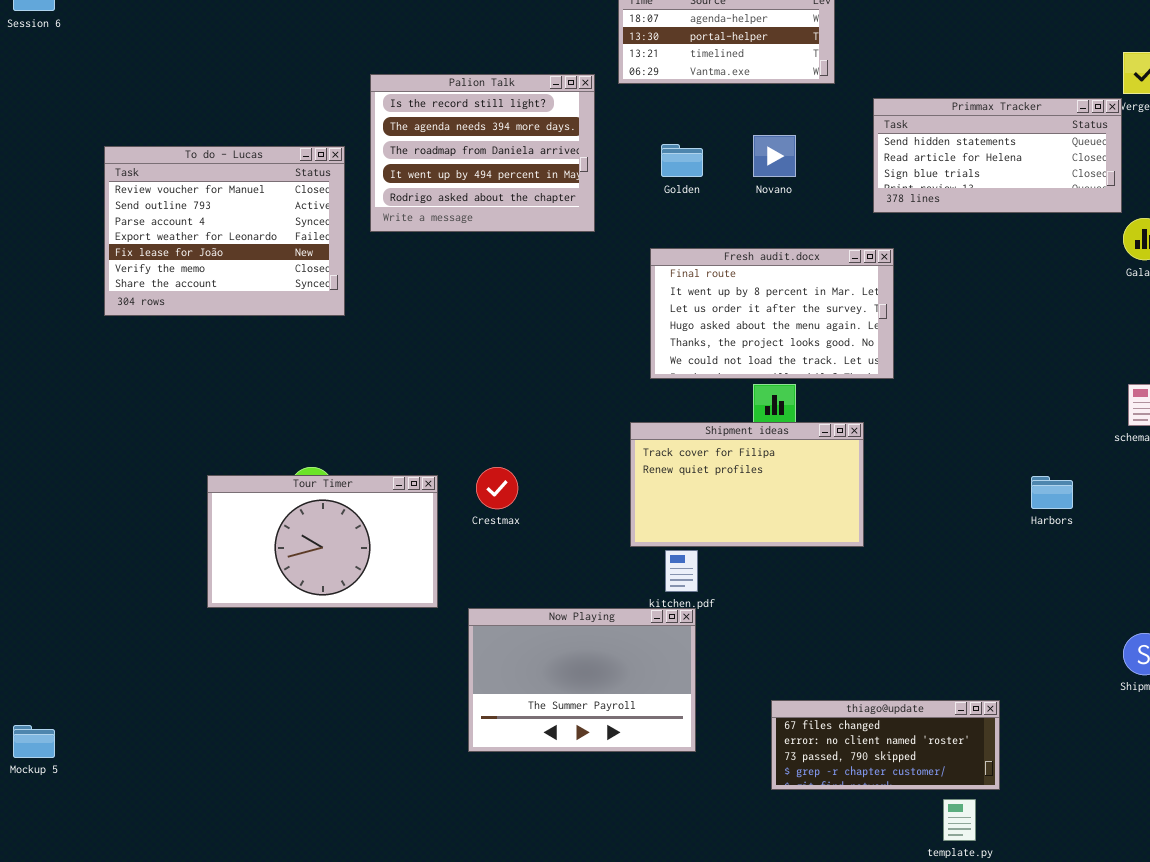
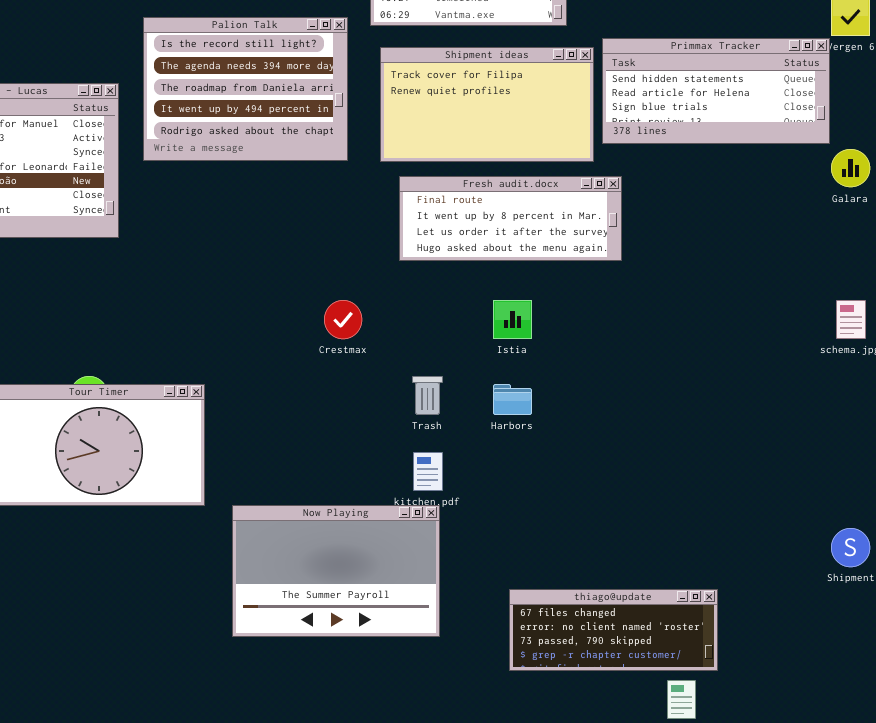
Fresh audit.docx: [650,248,894,379] -> [399,176,622,261], resized
Shipment ideas: [630,422,864,547] -> [380,47,594,162], moved
Crestmax: [476,467,518,509] -> [324,300,362,339], moved
Harbors: [1031,476,1073,509] -> [493,384,532,415], moved

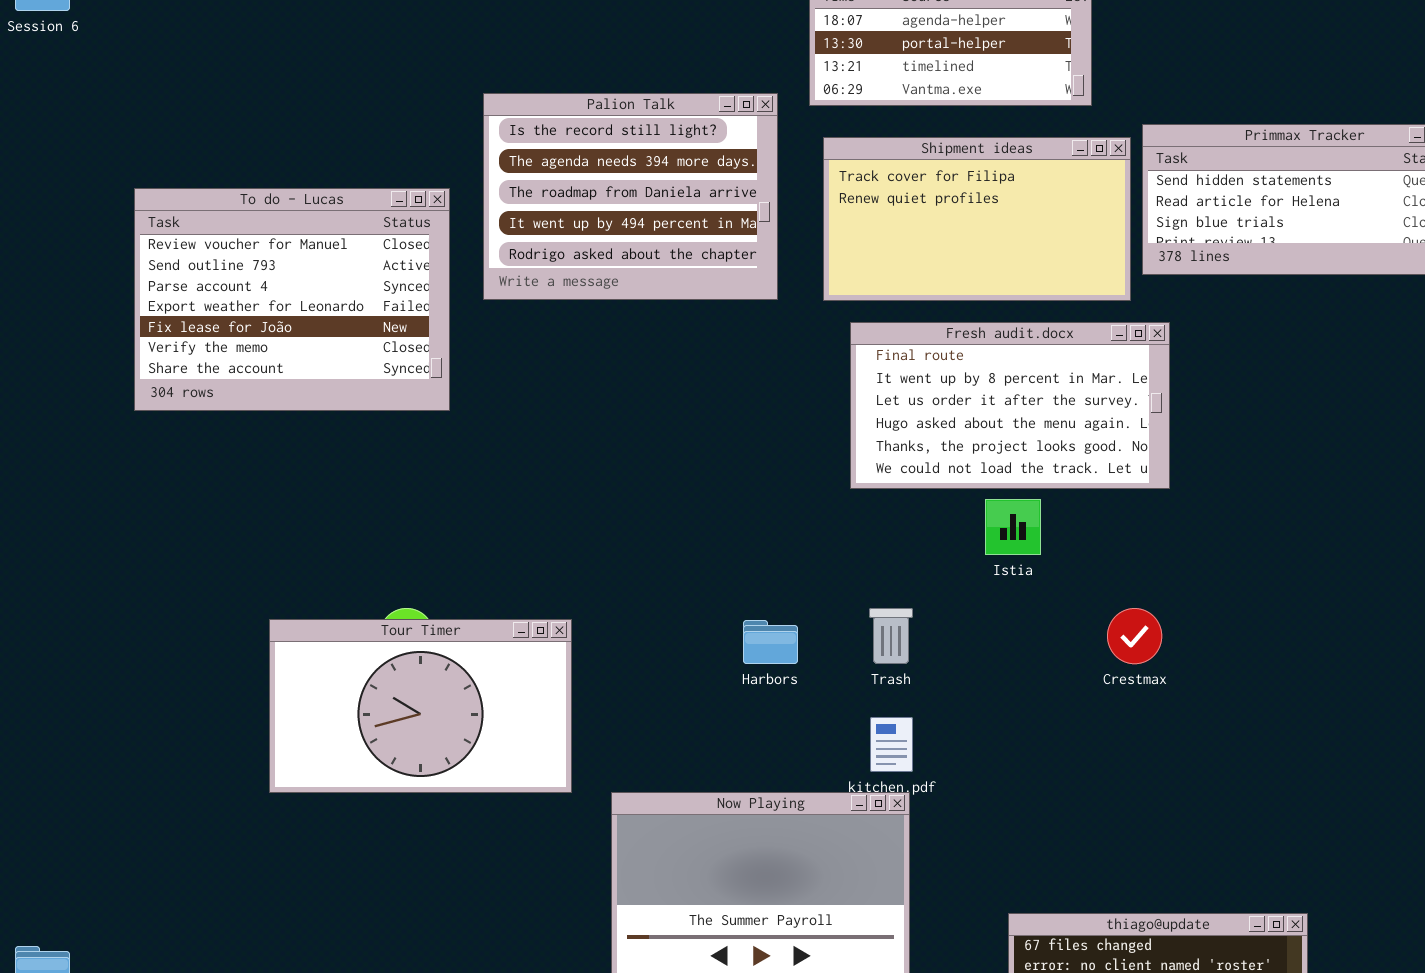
Fresh audit.docx: [399,176,622,261] -> [850,322,1170,489], resized
Crestmax: [324,300,362,339] -> [1107,608,1162,664], moved
Harbors: [493,384,532,415] -> [743,620,798,664], moved

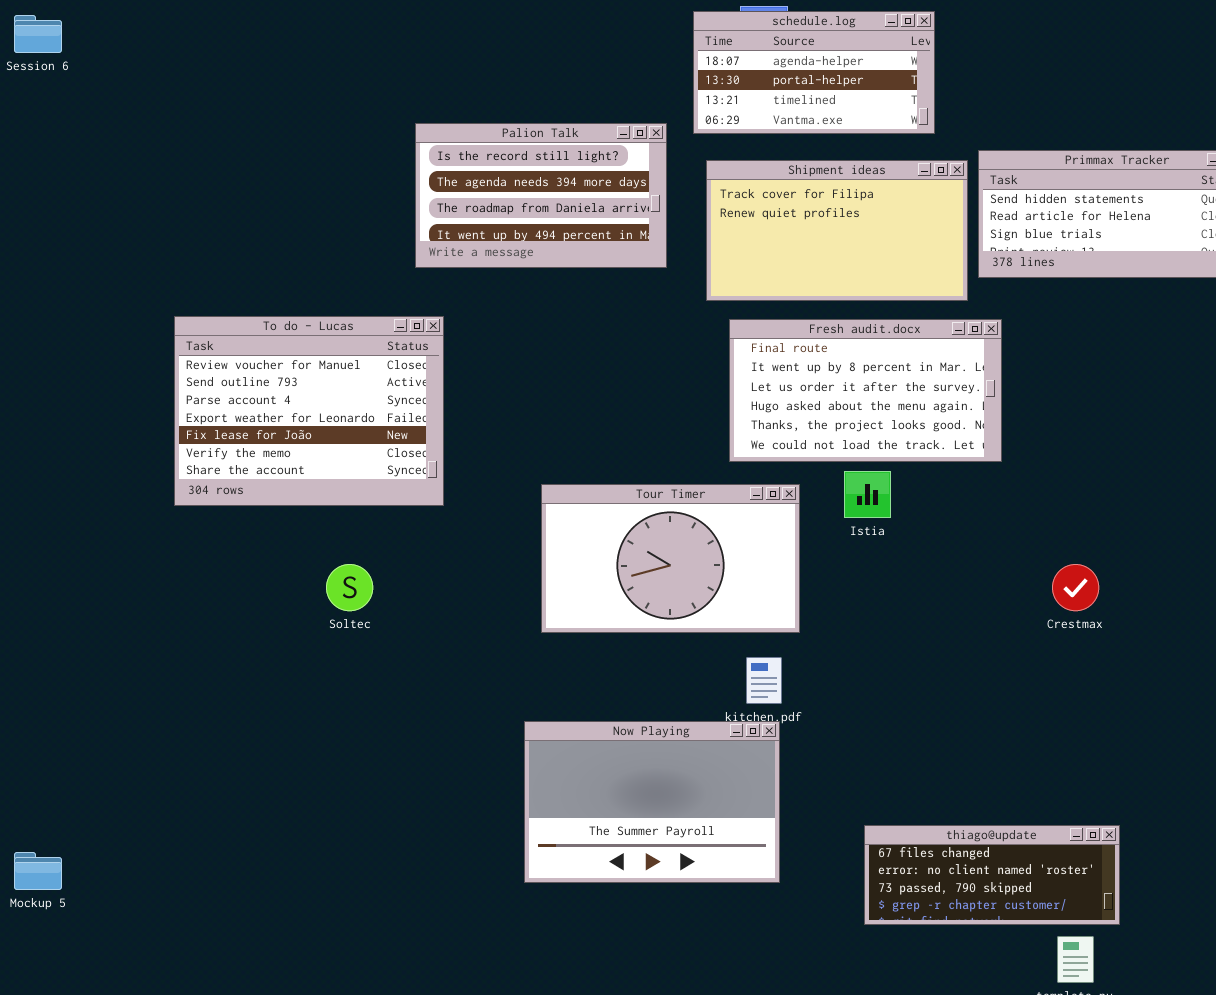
Palion Talk: [483,93,778,300] -> [415,123,667,268], resized
To do - Lucas: [134,188,450,411] -> [174,316,444,506], moved
Crestmax: [1107,608,1162,664] -> [1052,564,1099,611], moved
Tour Timer: [269,619,572,793] -> [541,484,800,633], moved

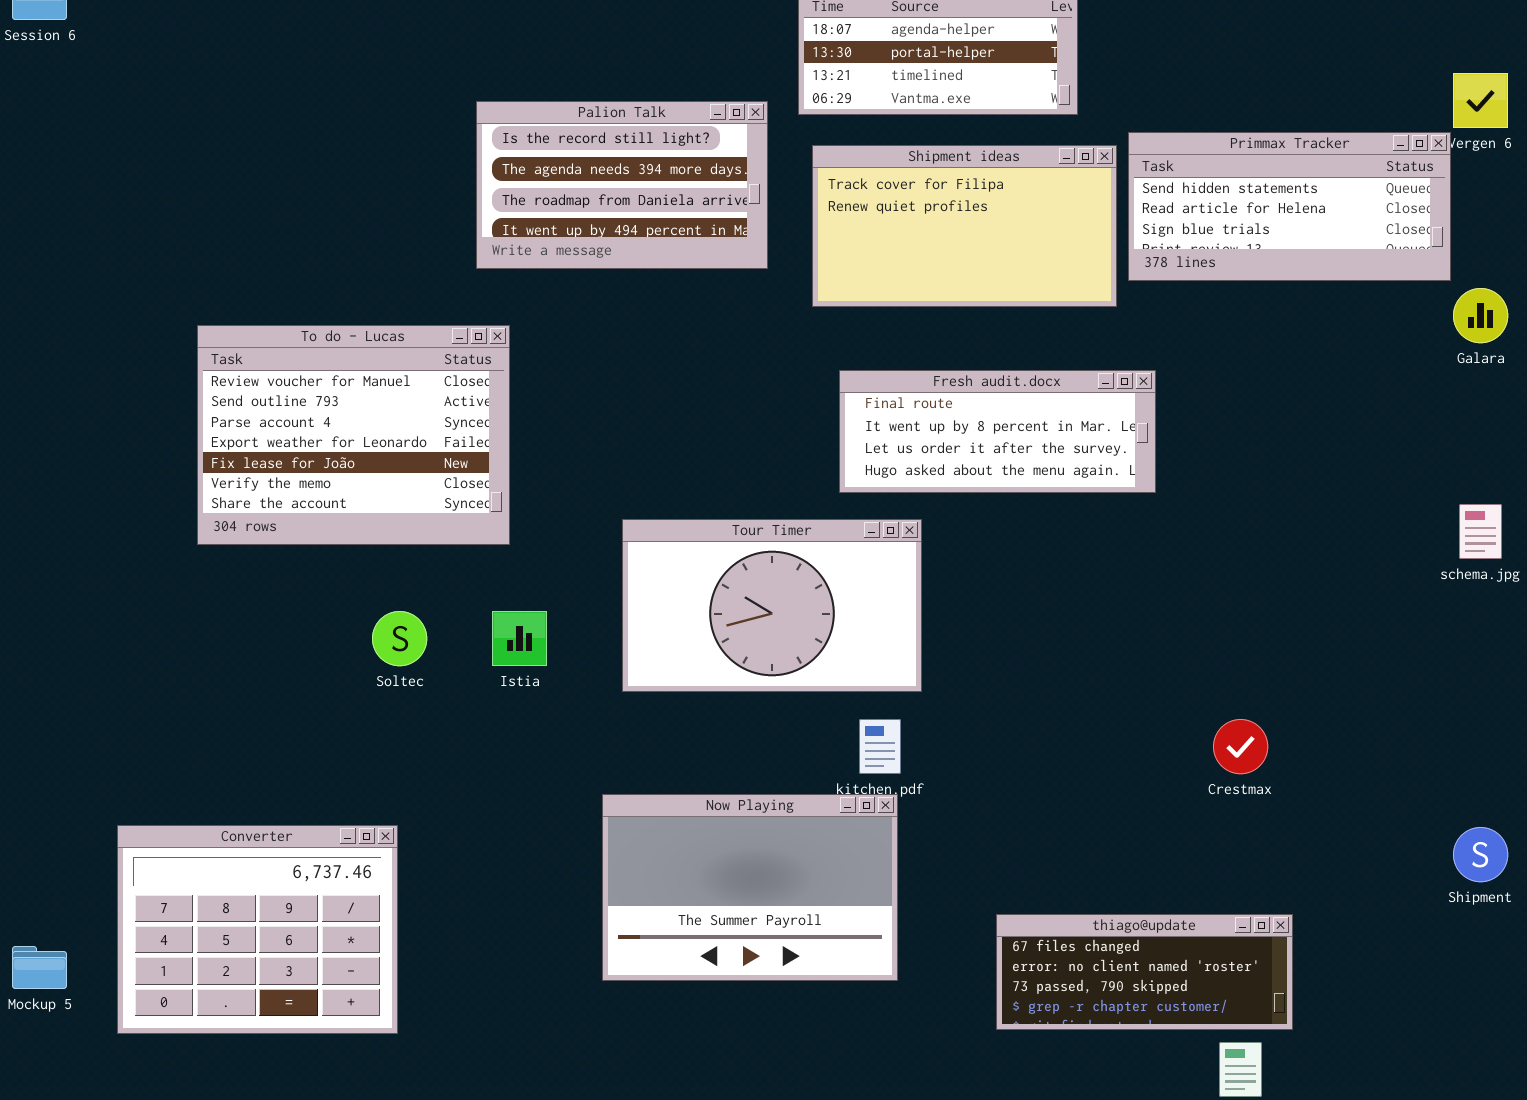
Fresh audit.docx: [729,319,1002,462] -> [839,370,1156,493], resized
Istia: [844,471,891,518] -> [492,611,547,666], moved
Crestmax: [1052,564,1099,611] -> [1213,719,1268,774], moved
Converter: none -> [117,825,398,1034], opened

